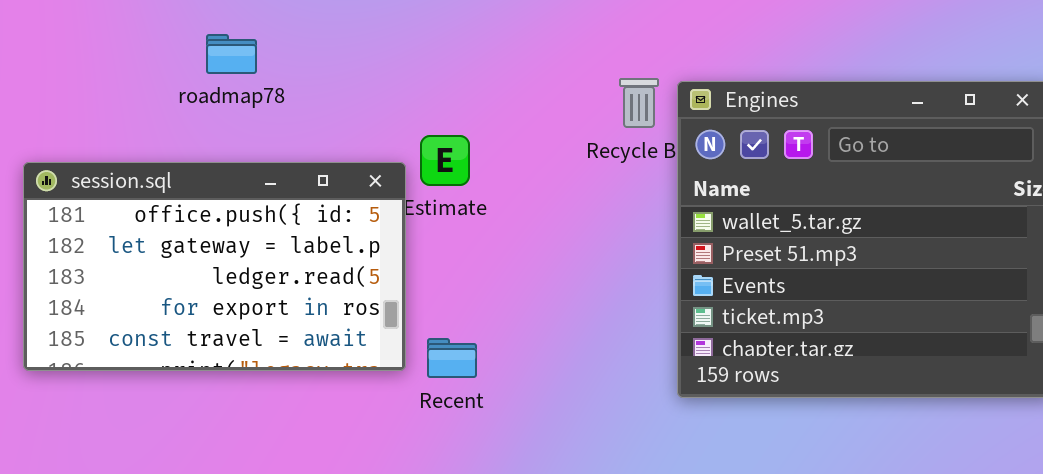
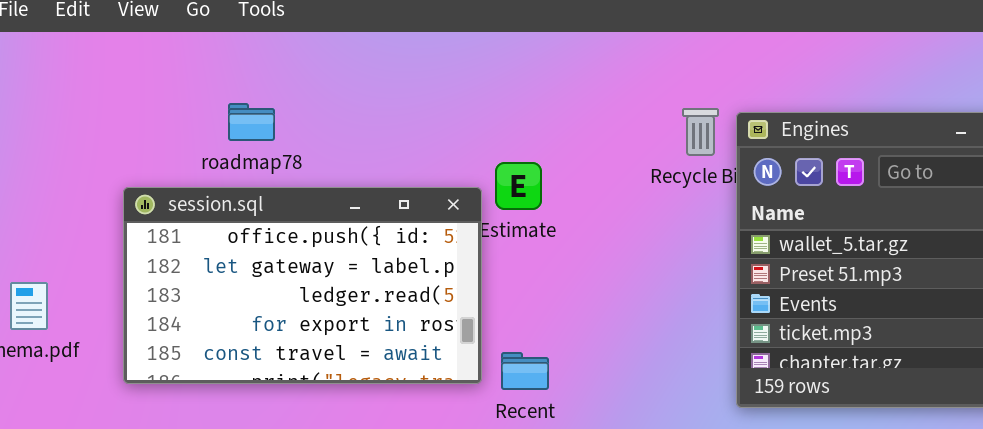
roadmap78: [206,34,257,74] -> [228,103,275,141], moved

